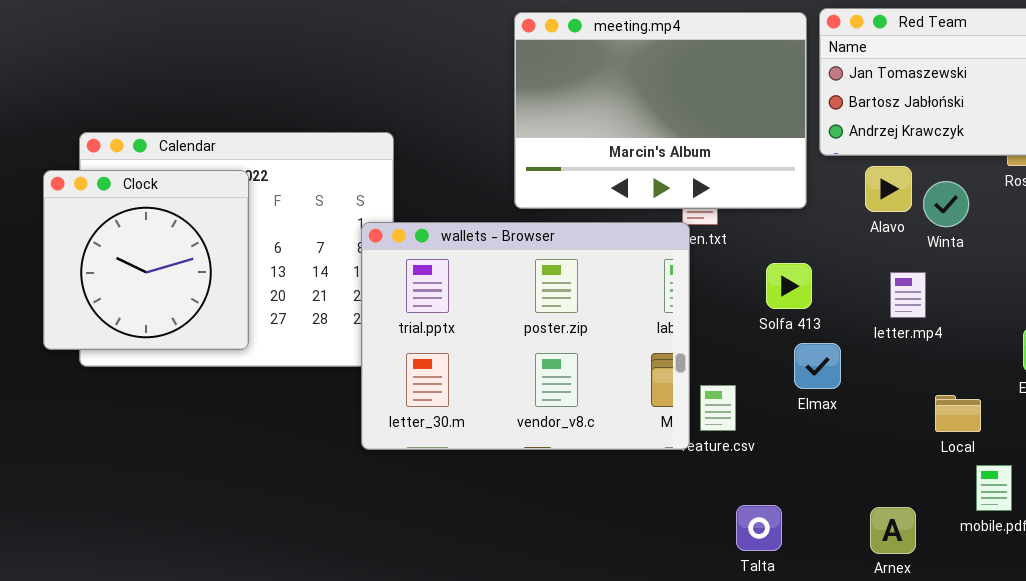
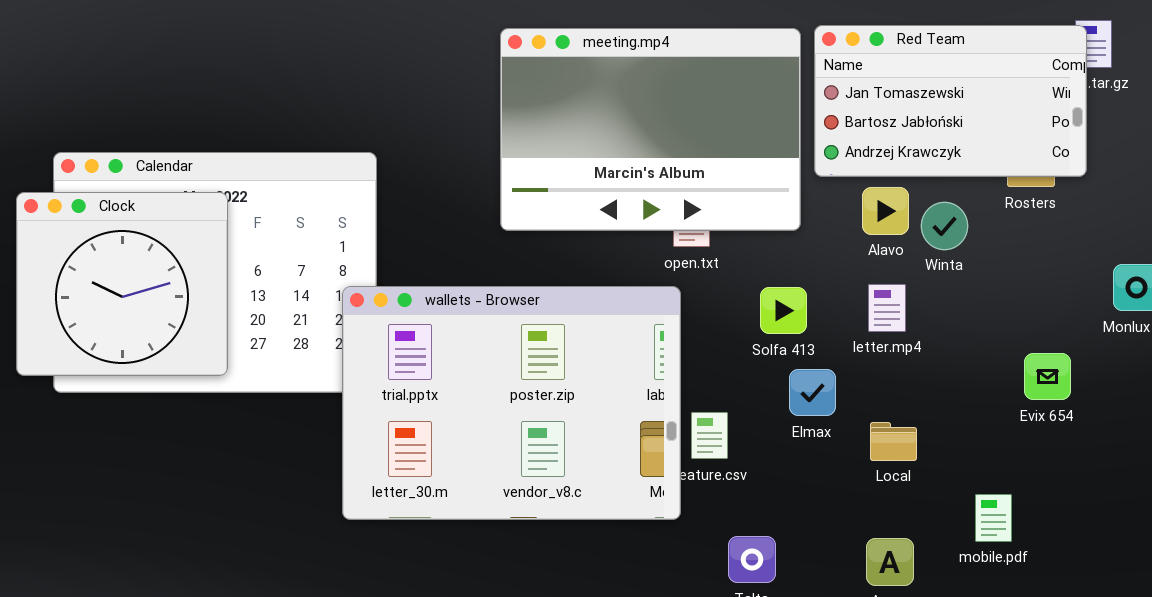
wallets - Browser: [361,222,690,450] -> [342,286,681,520], moved
letter.mp4: [890,272,926,318] -> [868,284,906,332], moved
Local: [935,395,981,432] -> [870,422,917,461], moved

